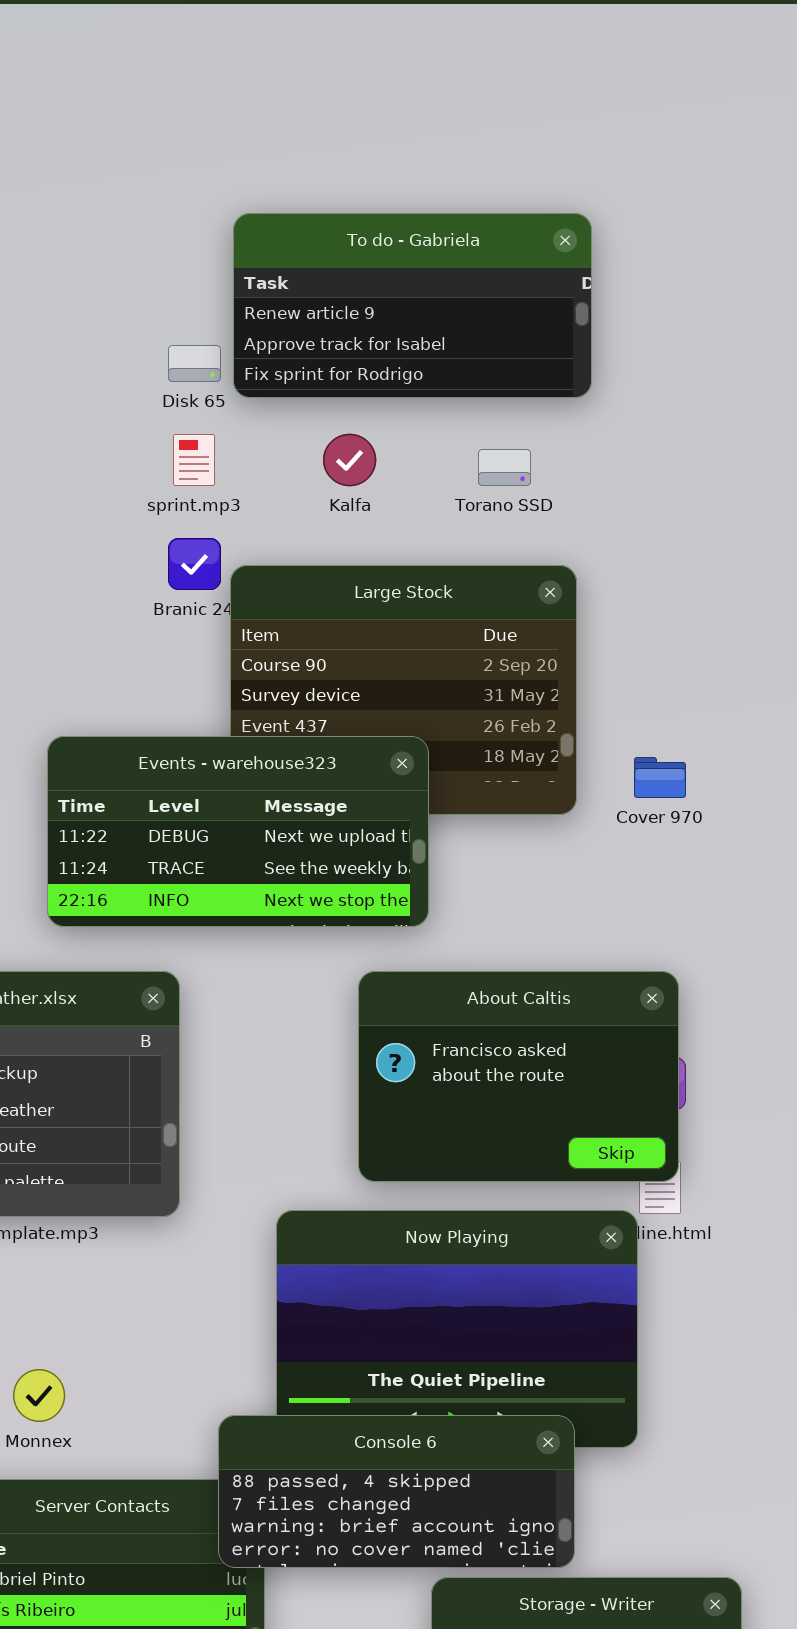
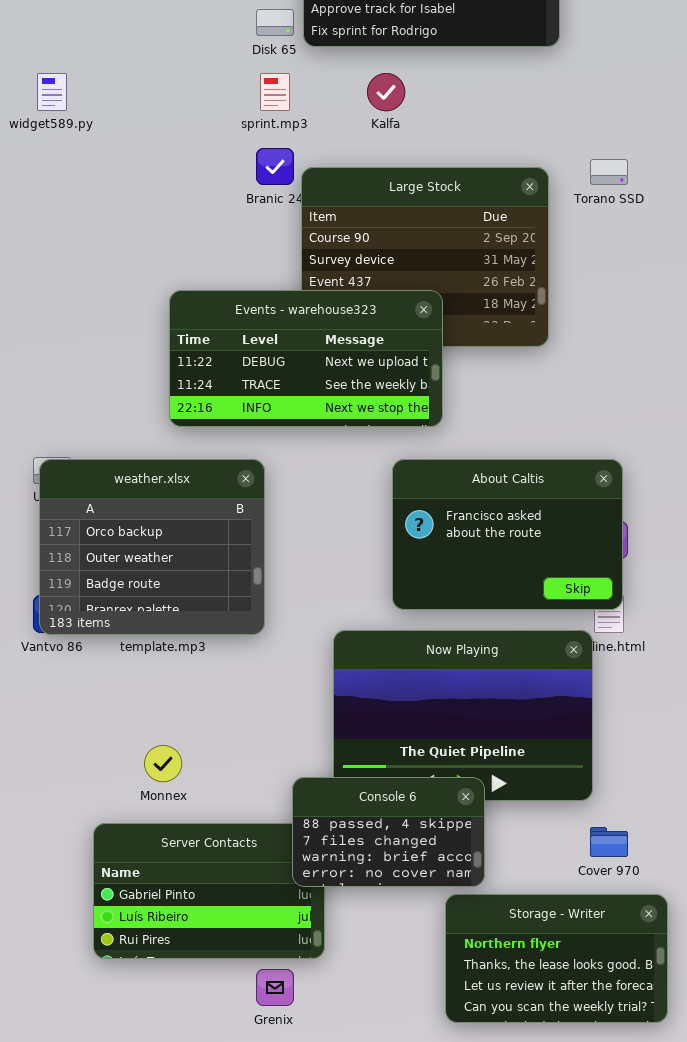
Torano SSD: [478,449,531,486] -> [590,159,628,185], moved
Cover 970: [634,757,686,798] -> [590,827,628,857], moved
Console 6: [218,1415,575,1568] -> [292,777,485,887], resized

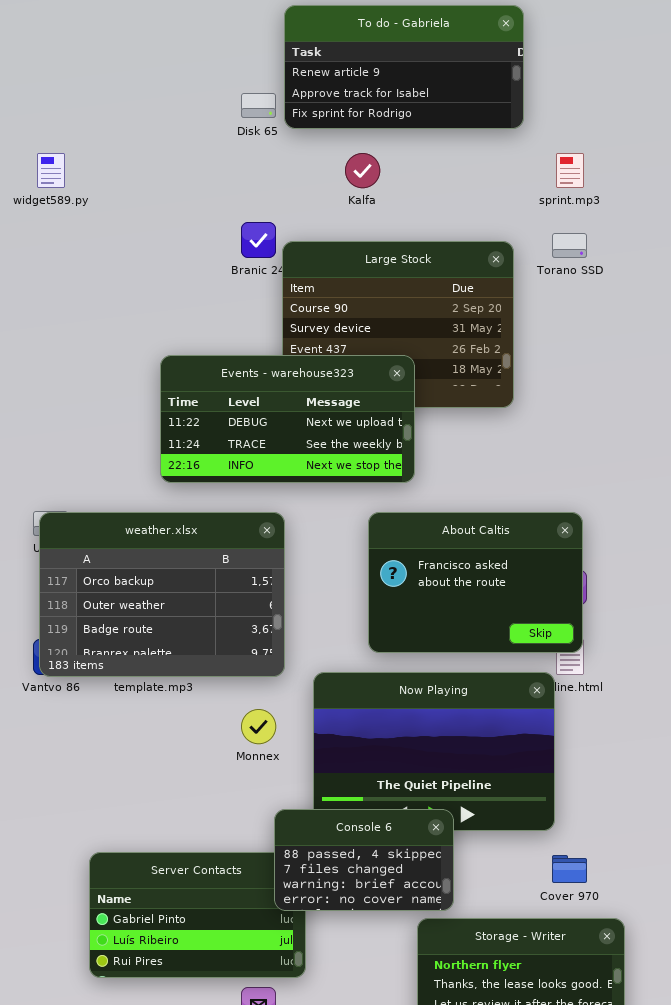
sprint.mp3: [260,73,290,111] -> [556,153,584,188], moved
weather.xlsx: [39,459,265,635] -> [39,512,285,677], resized
Monnex: [144,745,182,782] -> [241,709,276,744], moved

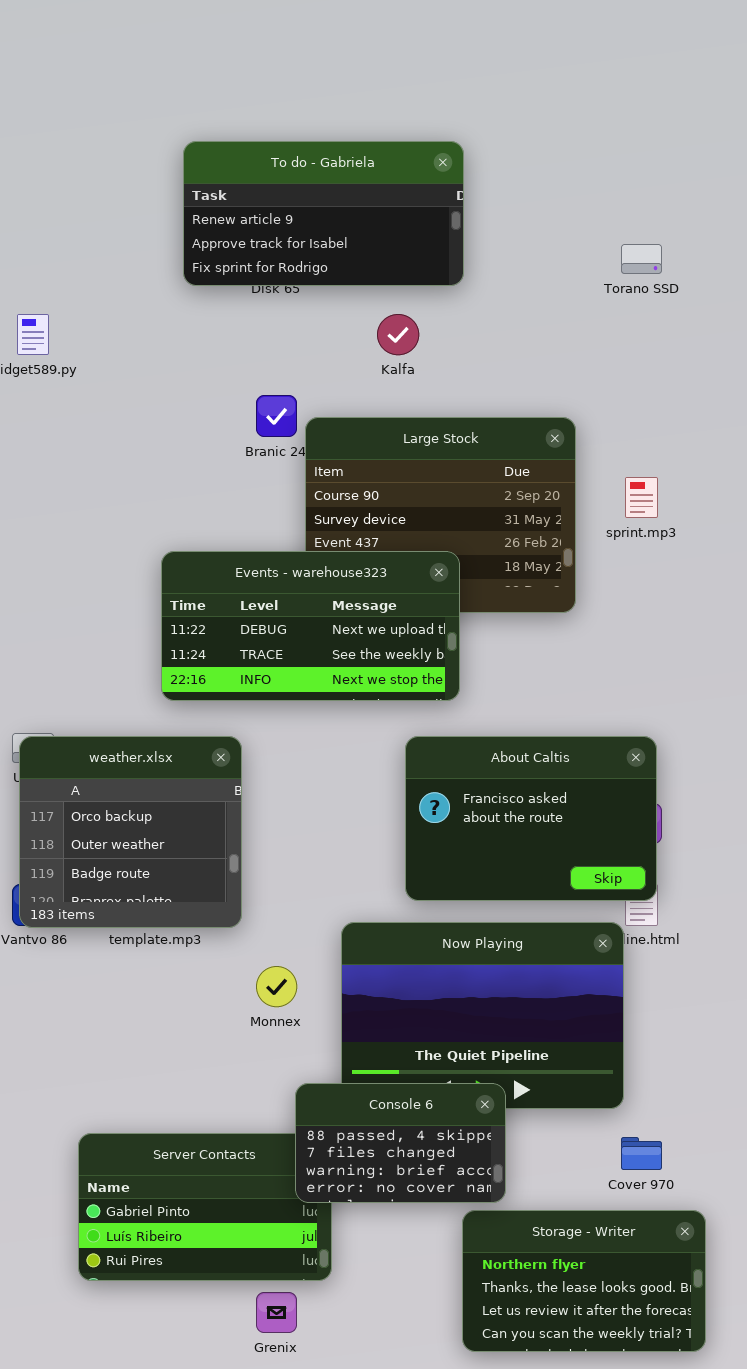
To do - Gabriela: [284,5,524,129] -> [183,141,464,286], moved
sprint.mp3: [556,153,584,188] -> [625,477,658,518], moved
Torano SSD: [552,233,587,258] -> [621,244,662,274], moved
weather.xlsx: [39,512,285,677] -> [19,736,242,928], resized

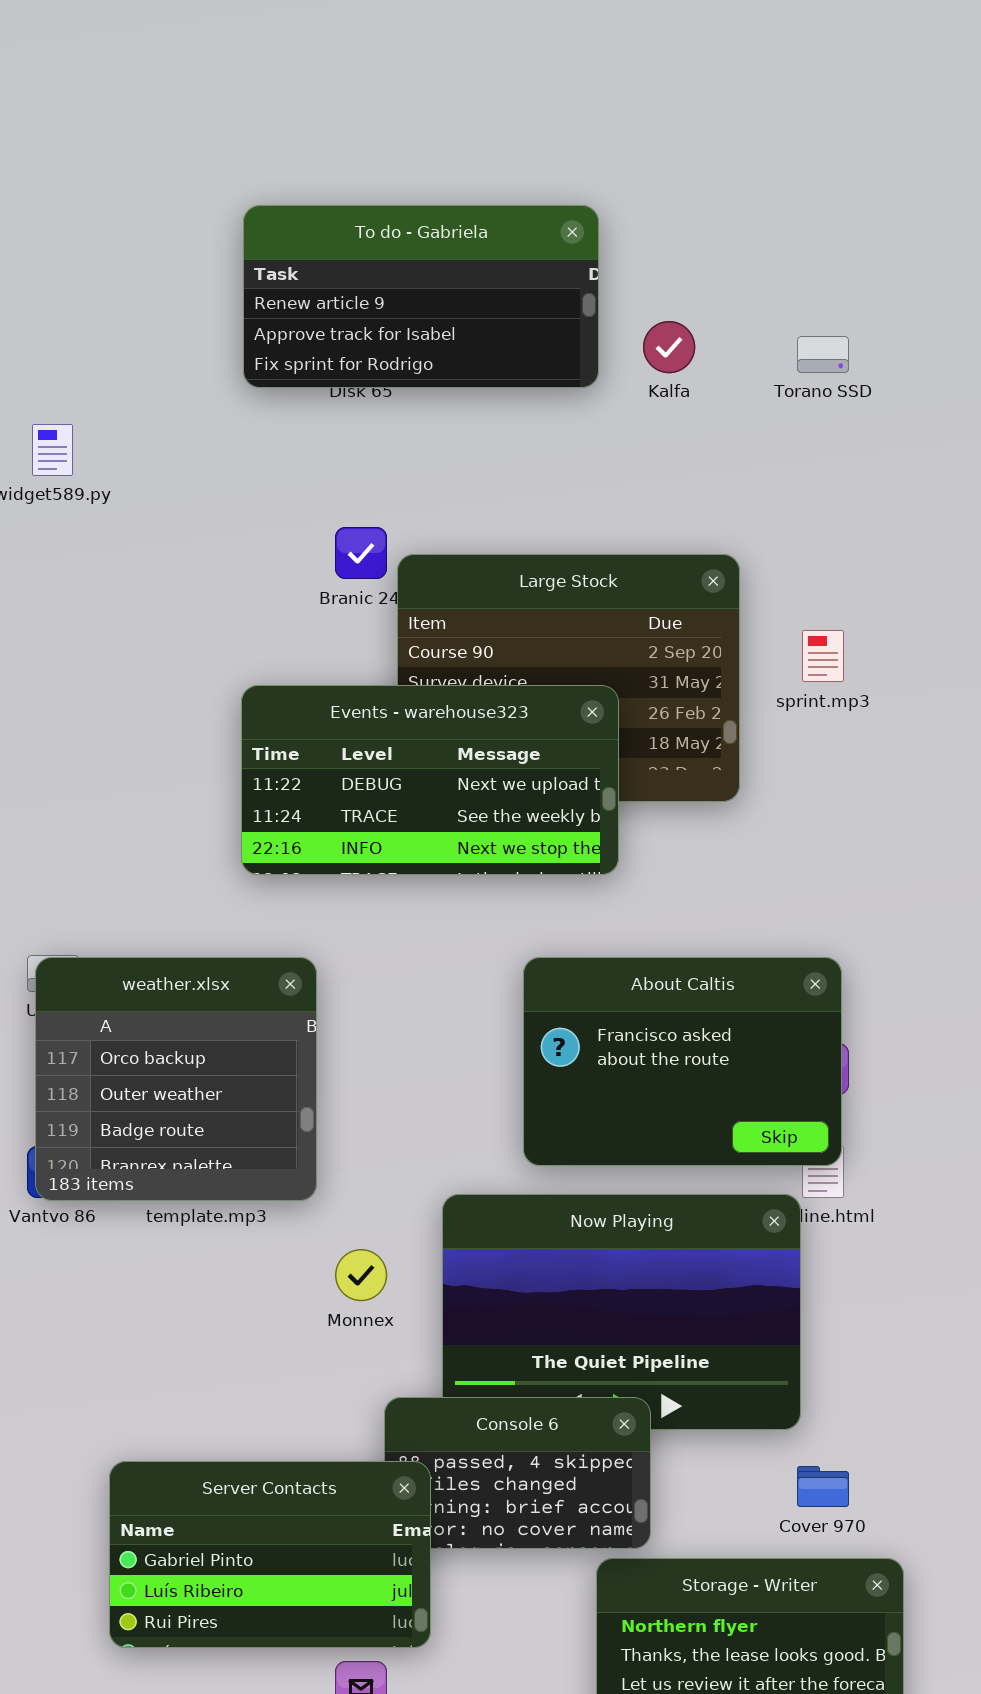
Kalfa: [377,314,419,355] -> [643,321,695,373], moved
Events - warehouse323: [161,551,460,701] -> [241,685,619,875], moved
Server Contacts: [78,1133,332,1281] -> [109,1461,431,1648], raised

